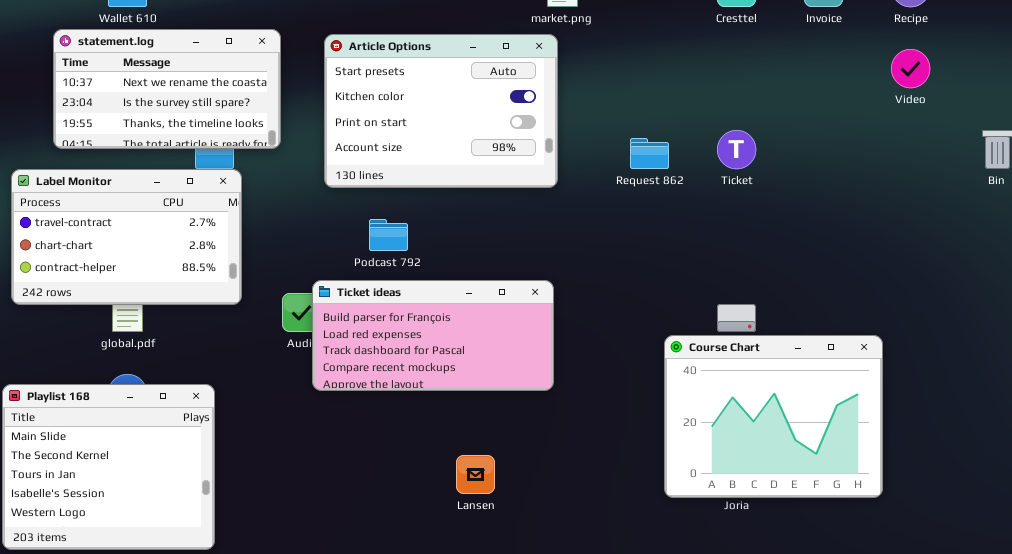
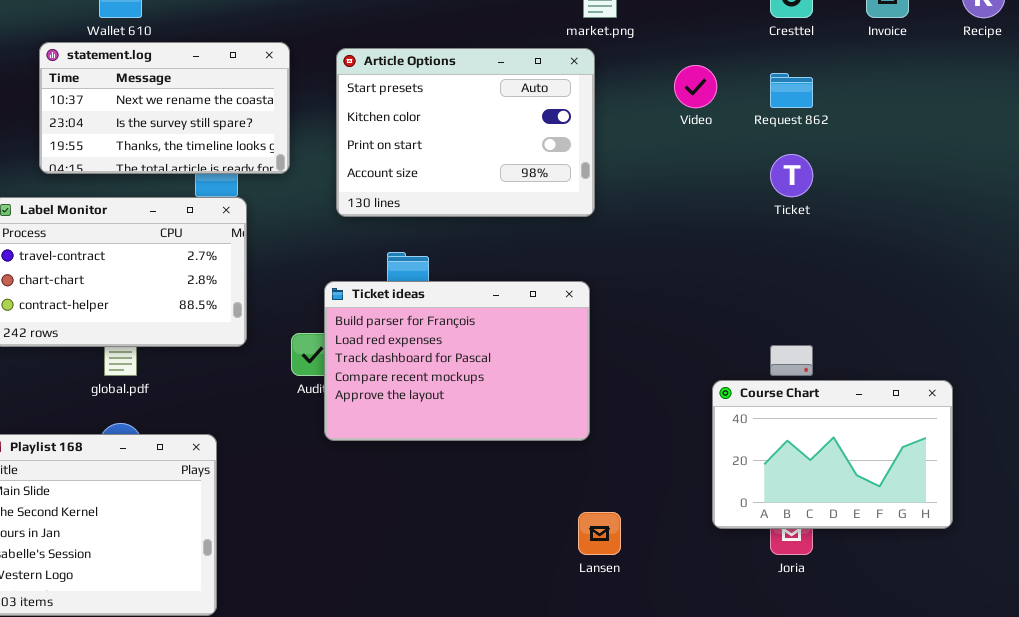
Video: [891,49,930,88] -> [674,65,717,108], moved
Request 862: [630,138,669,169] -> [770,73,813,108], moved
Ticket ideas: [312,280,554,391] -> [324,281,590,441], resized
Course Chart: [664,335,883,498] -> [712,380,953,529], resized
Lansen: [456,455,495,494] -> [578,512,621,555], moved

